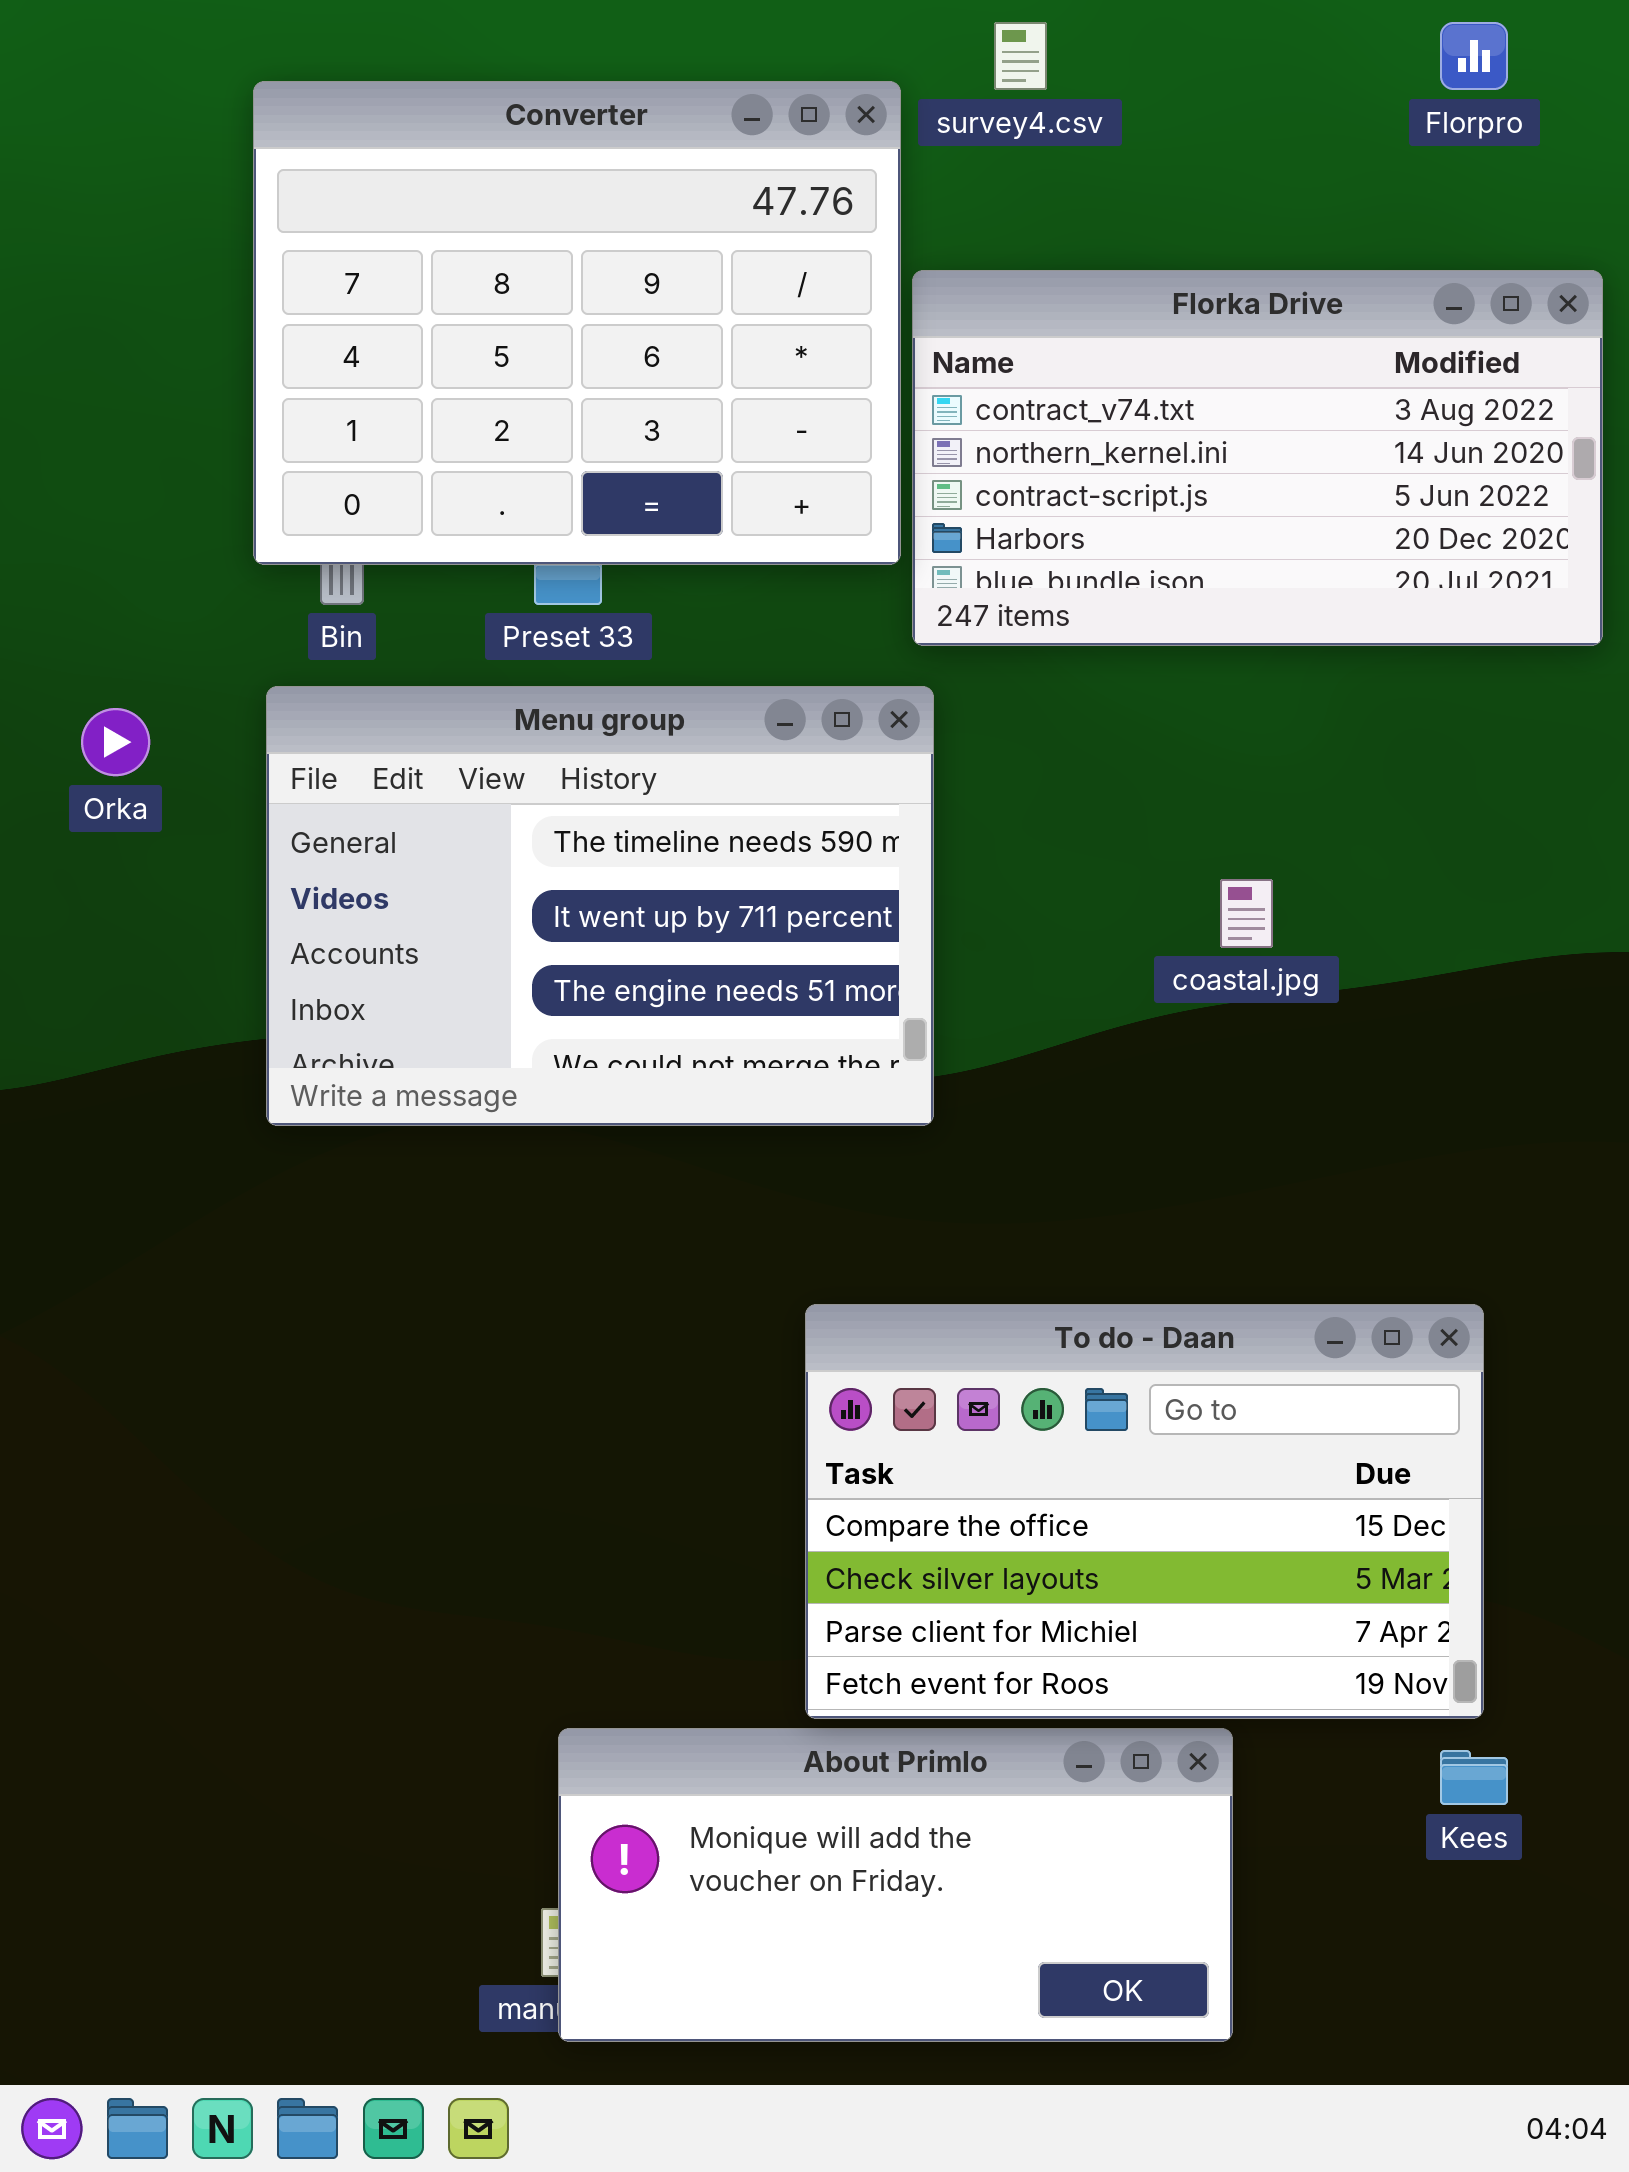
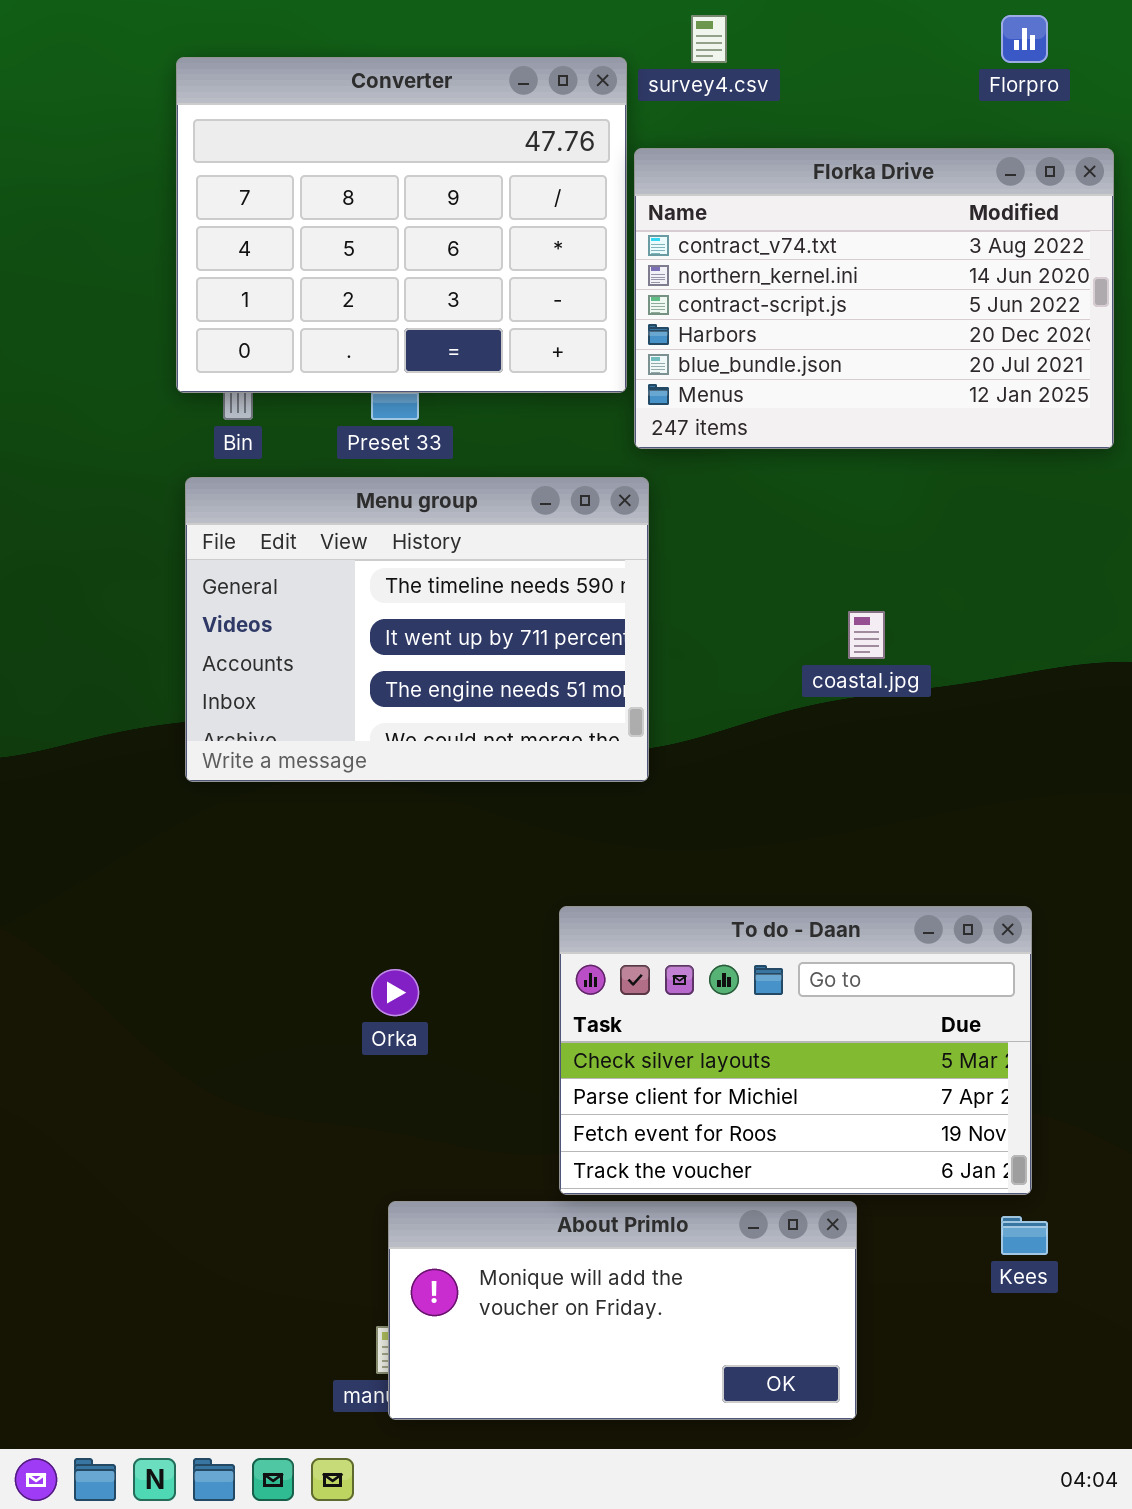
Florka Drive: [912,270,1603,646] -> [634,148,1114,449], resized
Orka: [81,708,150,776] -> [371,969,419,1016], moved
To do - Daan: [805,1304,1484,1719] -> [559,906,1032,1195], scrolled down 1 row

